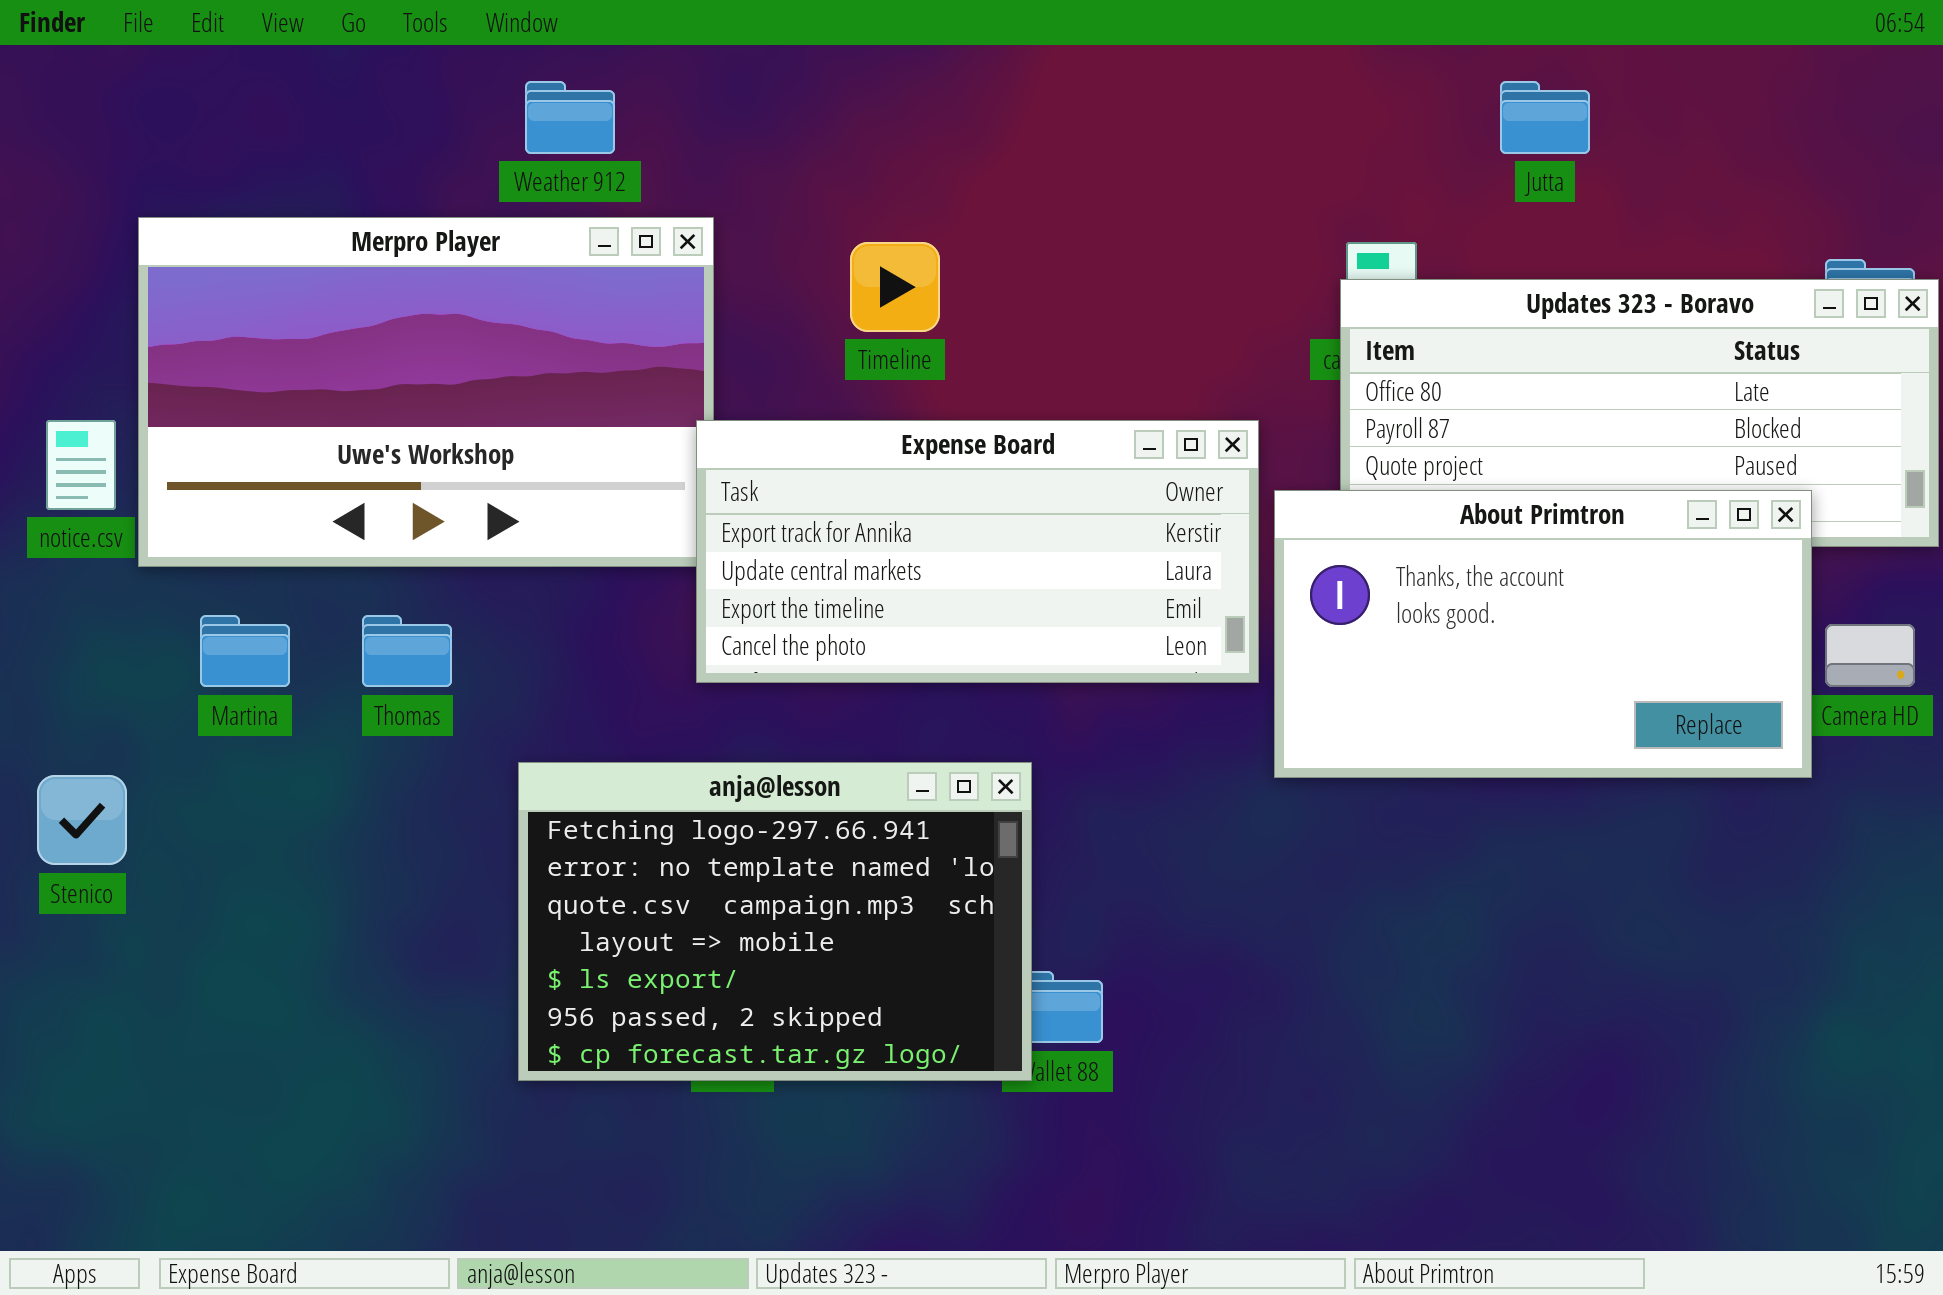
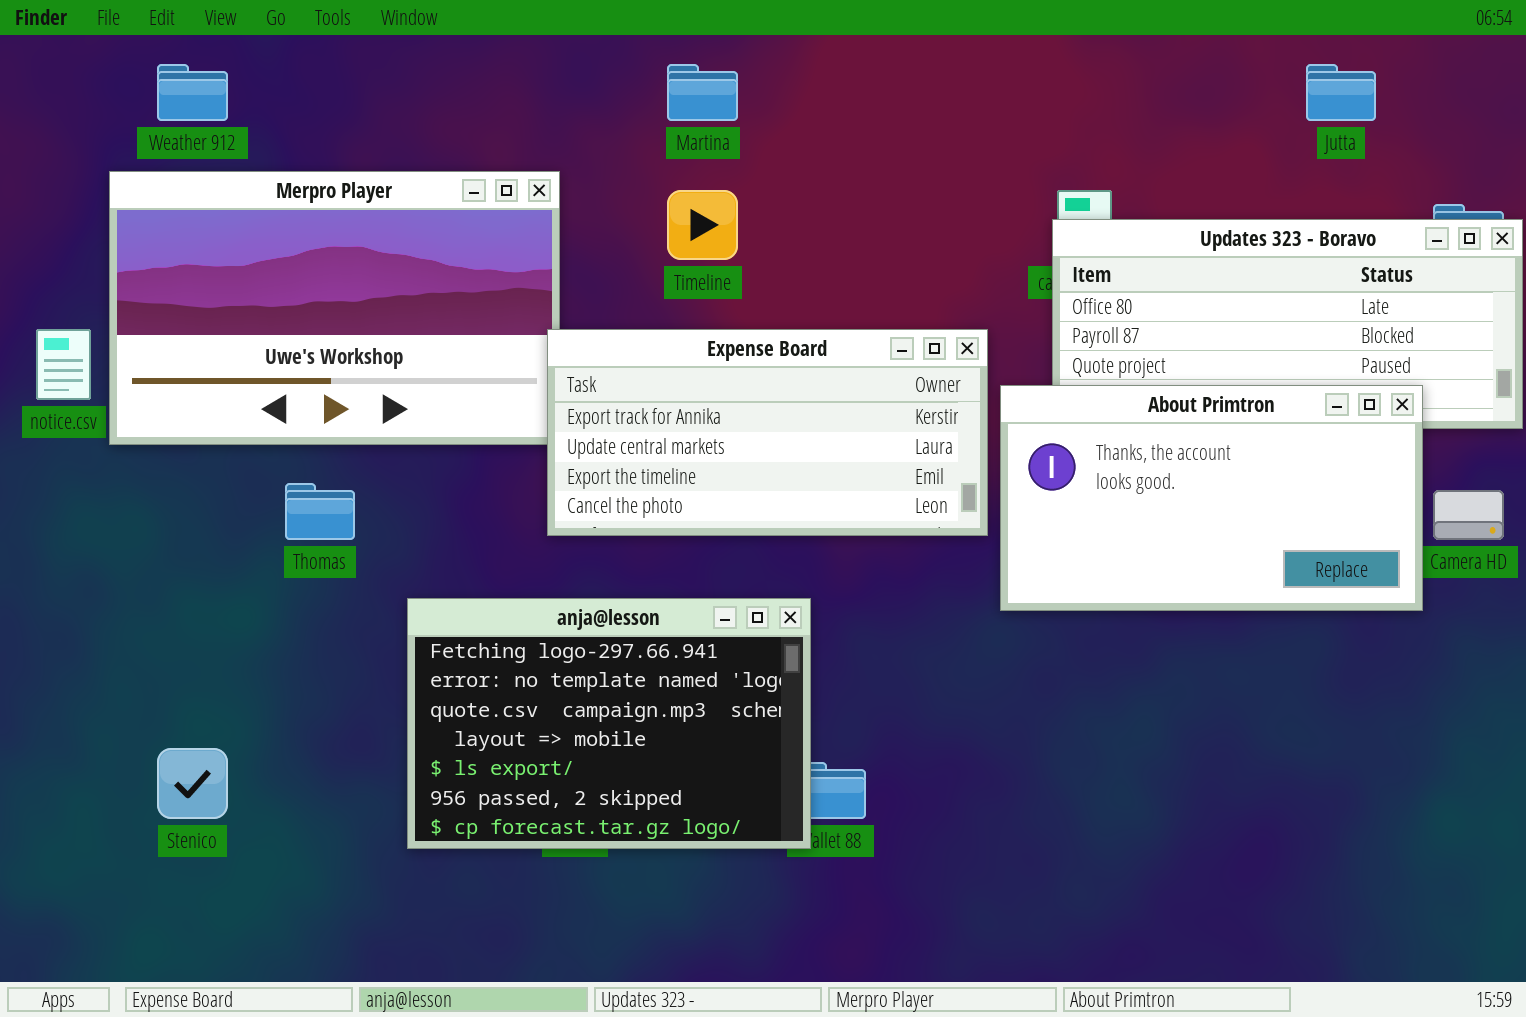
Weather 912: [525,81,615,154] -> [157,64,228,121], moved
Jutta: [1500,81,1590,154] -> [1306,64,1376,121], moved
Martina: [200,615,290,687] -> [667,64,738,121], moved
Stenico: [37,775,127,865] -> [157,748,228,819], moved

